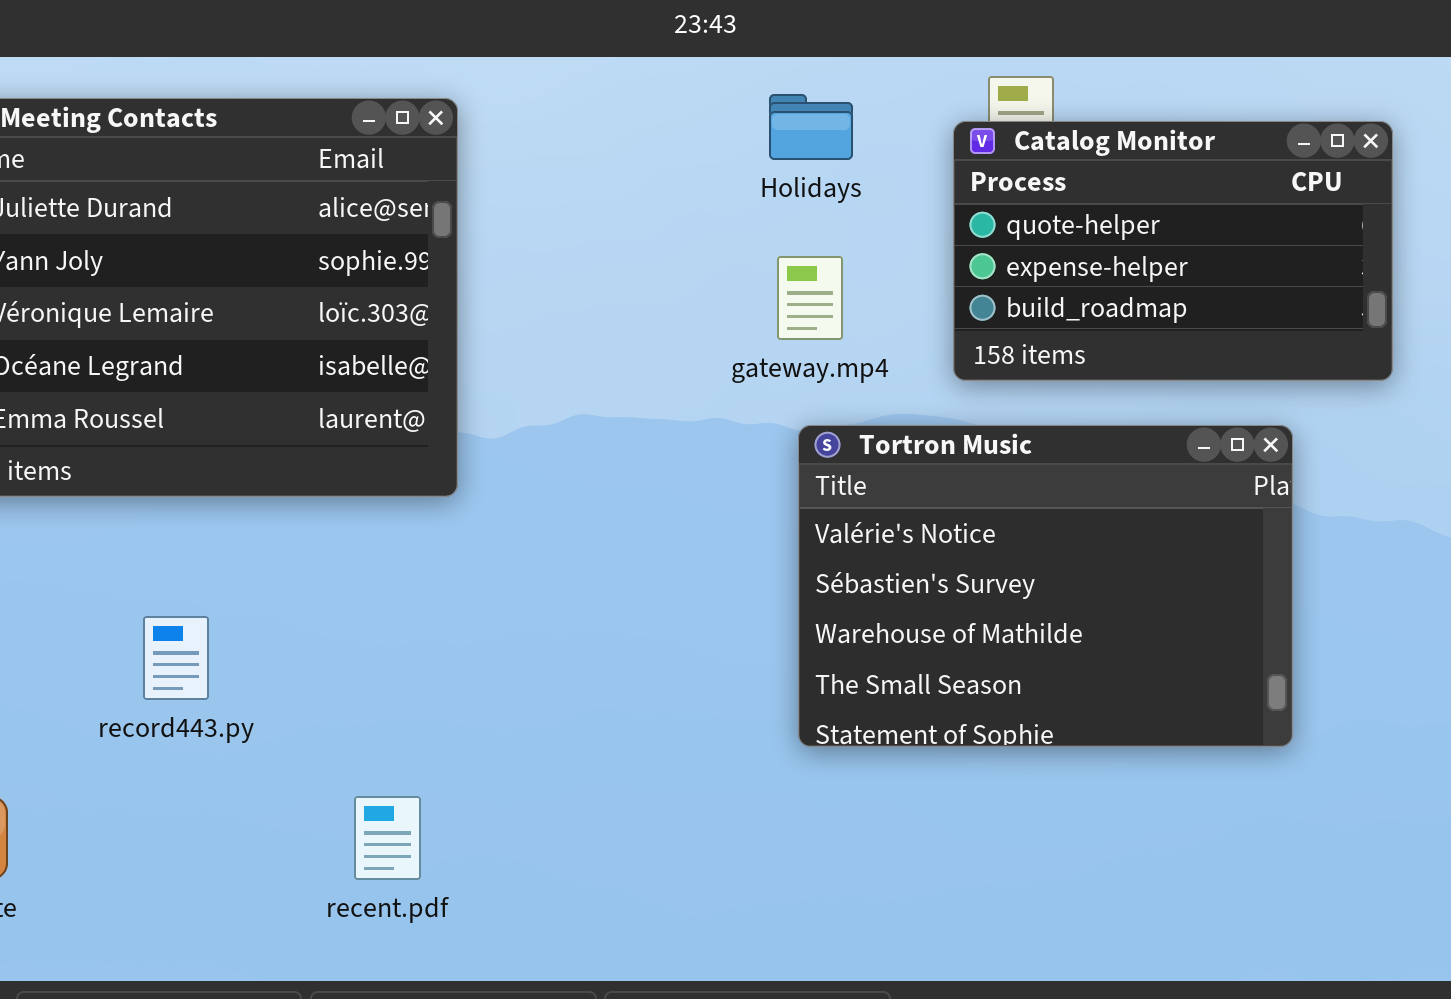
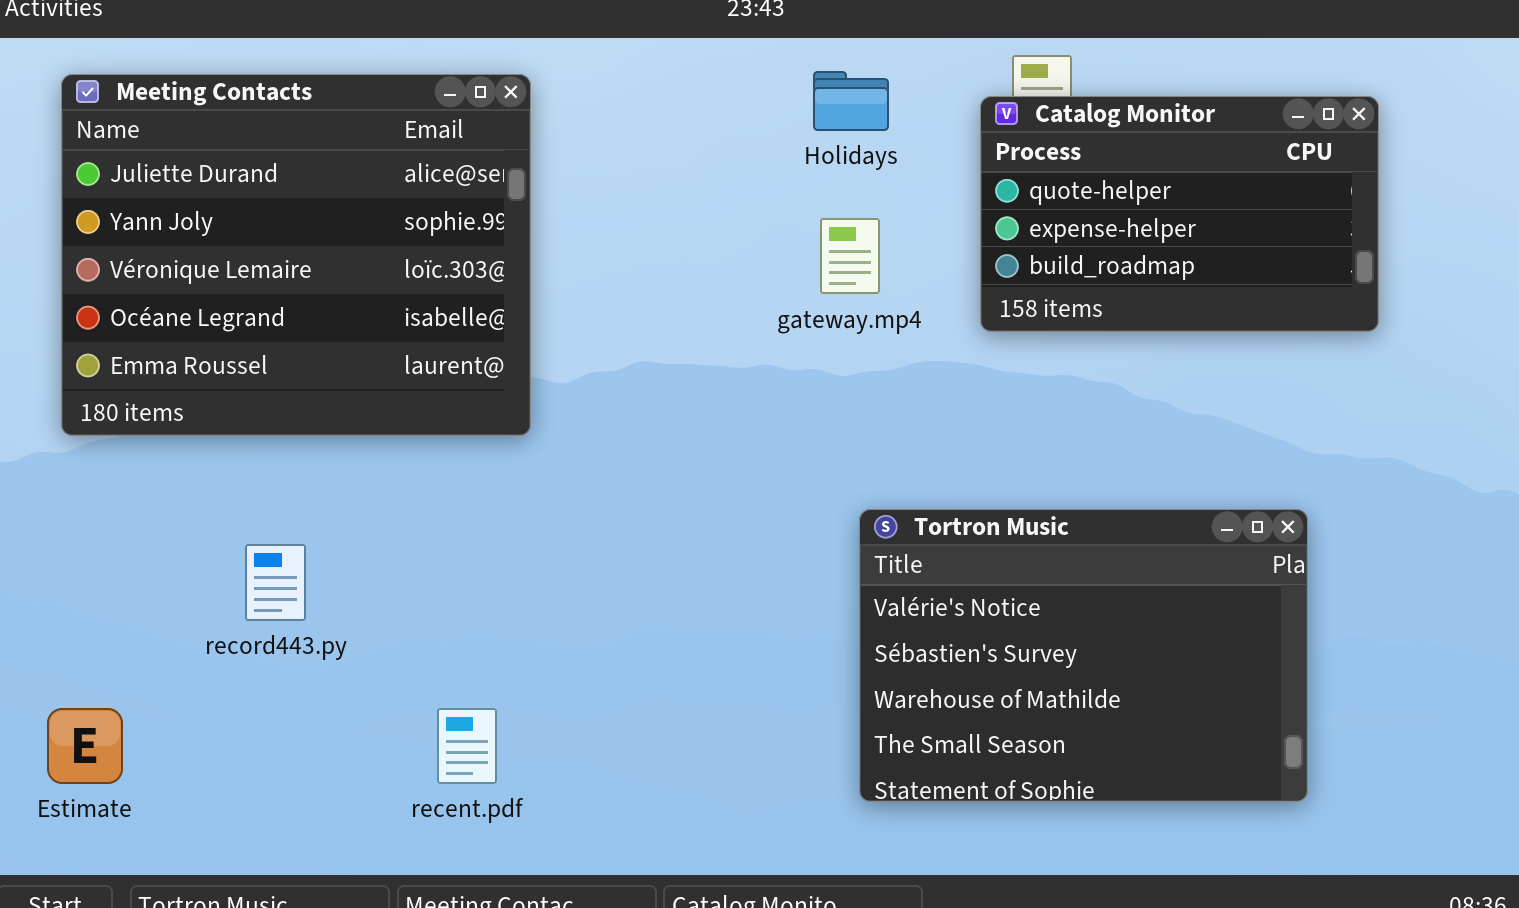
Tortron Music: [798,425,1293,747] -> [859,509,1308,802], moved

